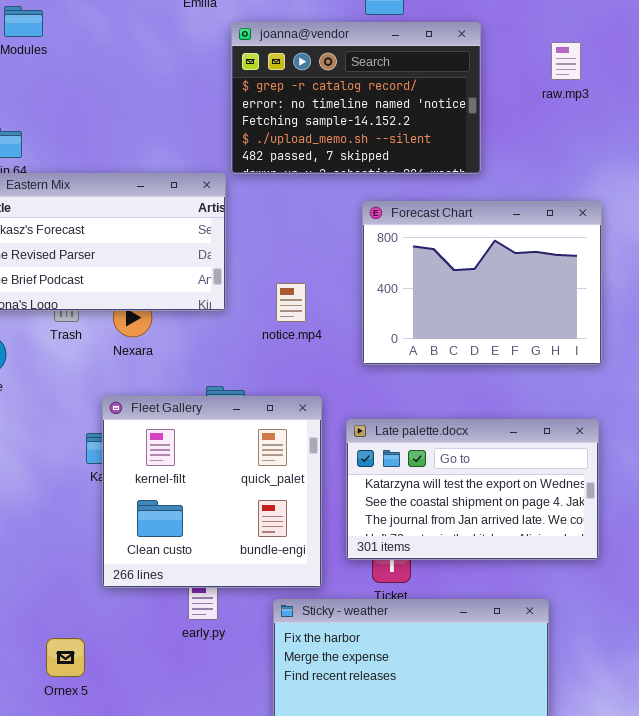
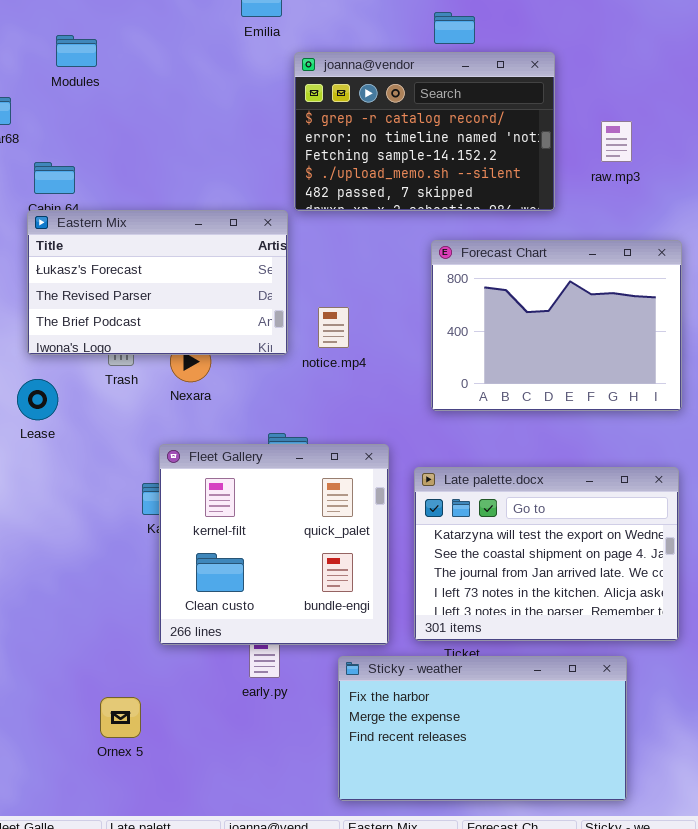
raw.mp3: [551,42,581,80] -> [601,121,632,162], moved
notice.mp4: [276,283,306,322] -> [318,307,349,348], moved
Late palette.docx: [346,419,599,560] -> [414,467,679,641], resized

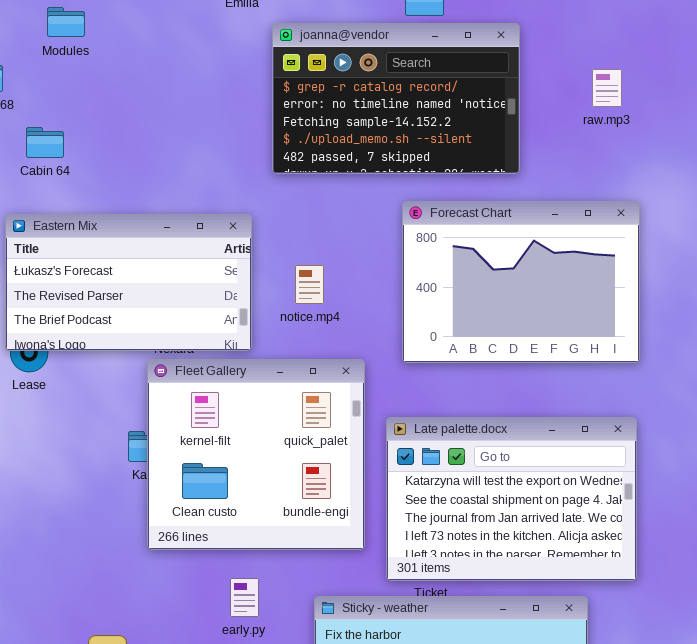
raw.mp3: [601,121,632,162] -> [592,69,622,107], moved
Eastern Mix: [27,210,288,355] -> [5,214,252,351], moved
Fleet Gallery: [159,444,389,645] -> [147,359,365,550], moved

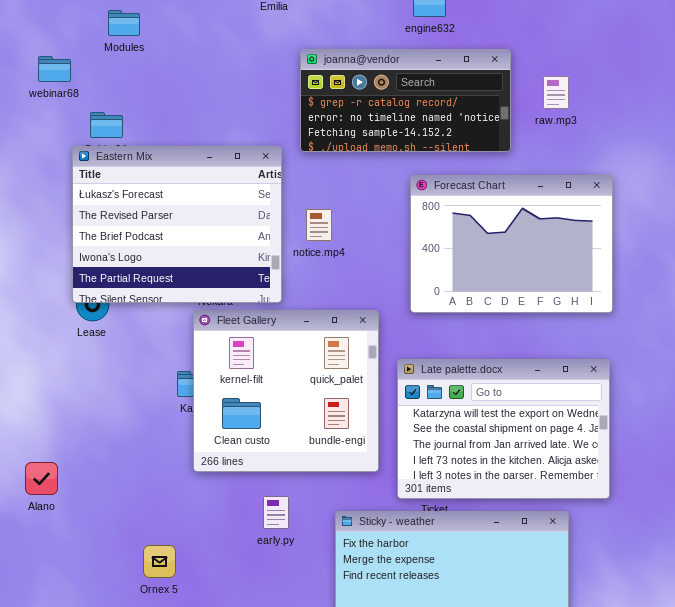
joanna@vendor: [272,23,520,174] -> [300,49,511,152], resized
raw.mp3: [592,69,622,107] -> [543,76,569,109], moved
Eastern Mix: [5,214,252,351] -> [72,146,282,303], resized
notice.mp4: [295,265,324,304] -> [306,209,332,241], moved

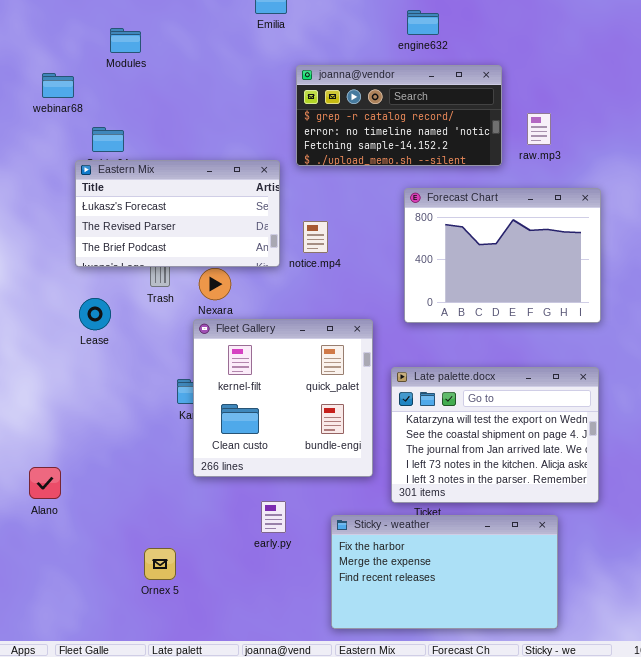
raw.mp3: [543,76,569,109] -> [527,113,551,145], moved
Eastern Mix: [72,146,282,303] -> [75,160,280,267], resized

